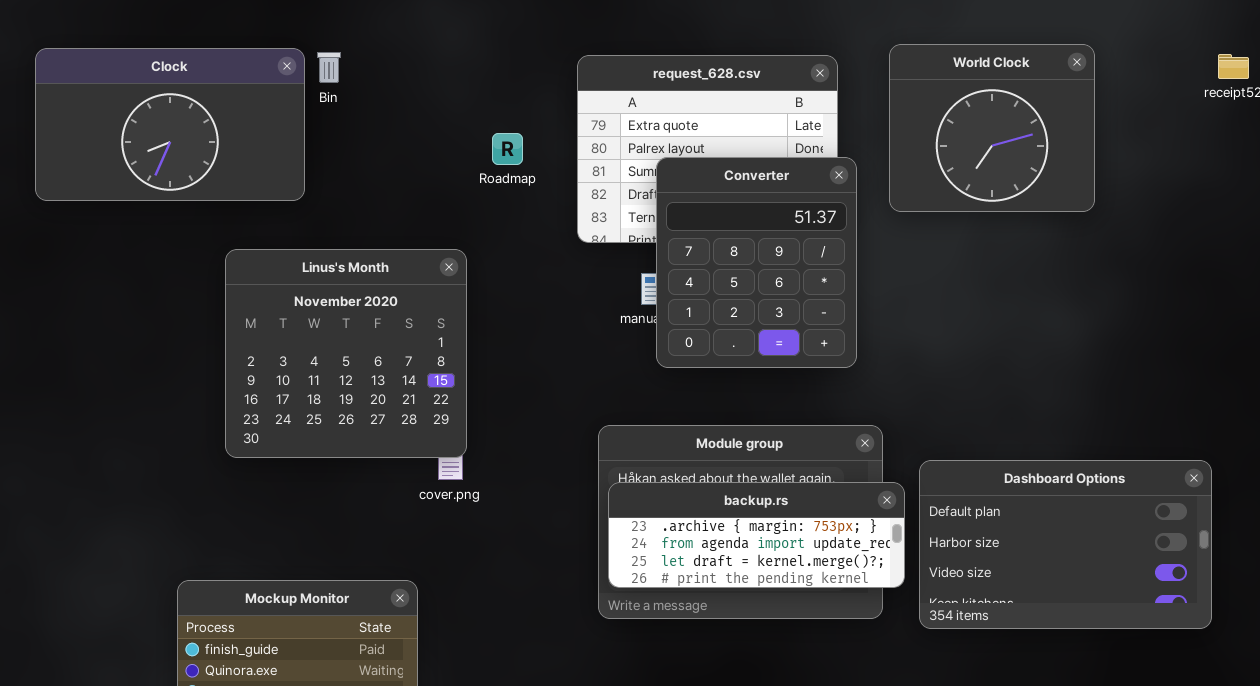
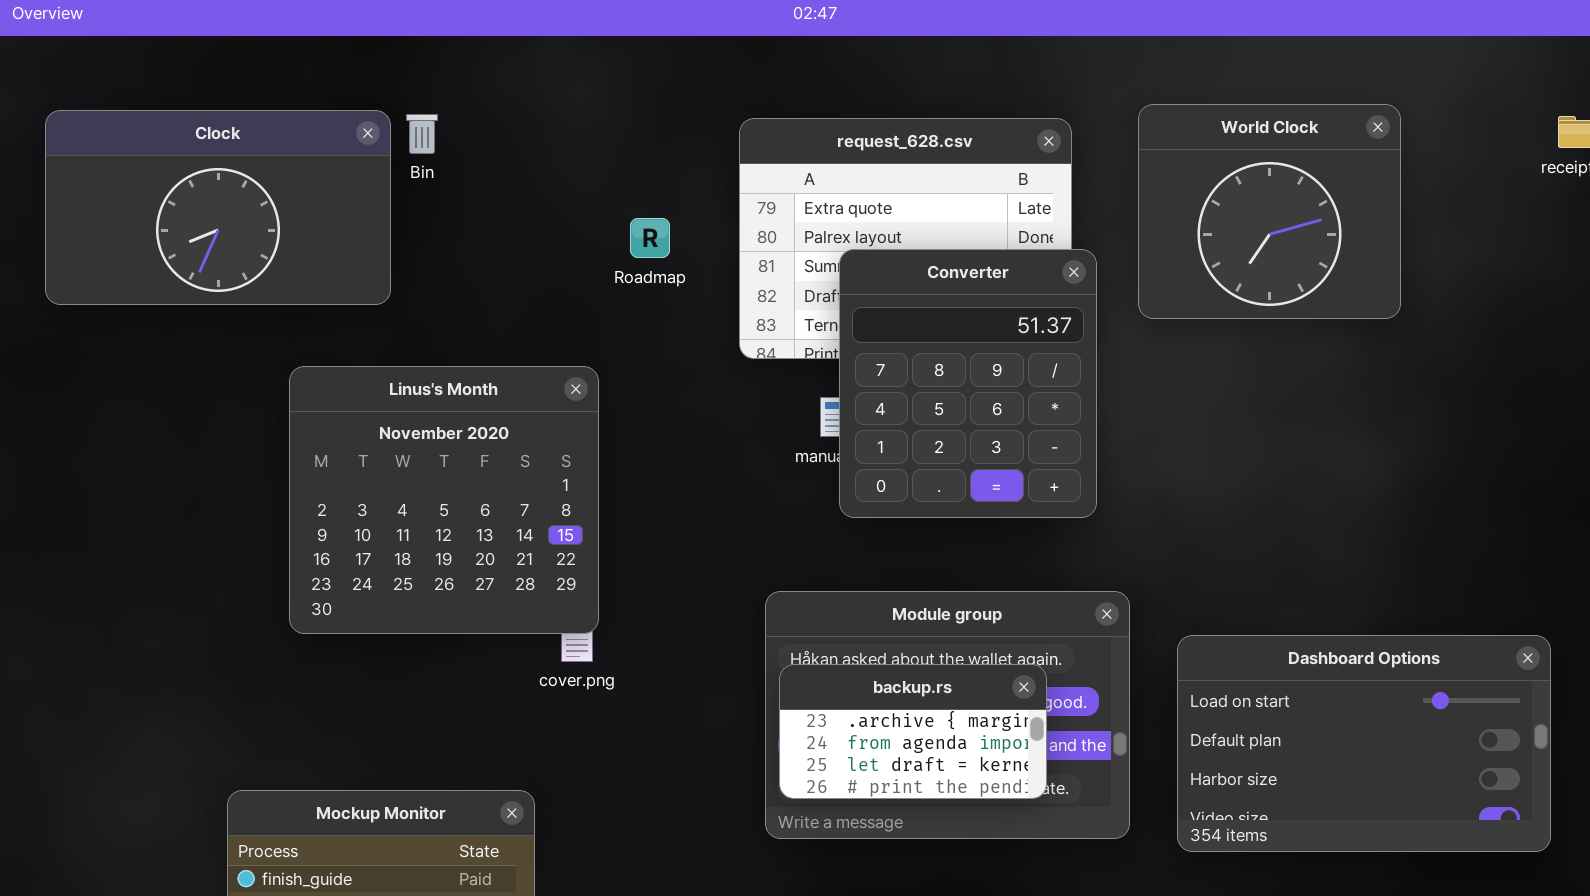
Dashboard Options: [919,460,1212,629] -> [1177,635,1551,852], scrolled up 1 row
backup.rs: [608,482,905,588] -> [779,664,1047,799], resized

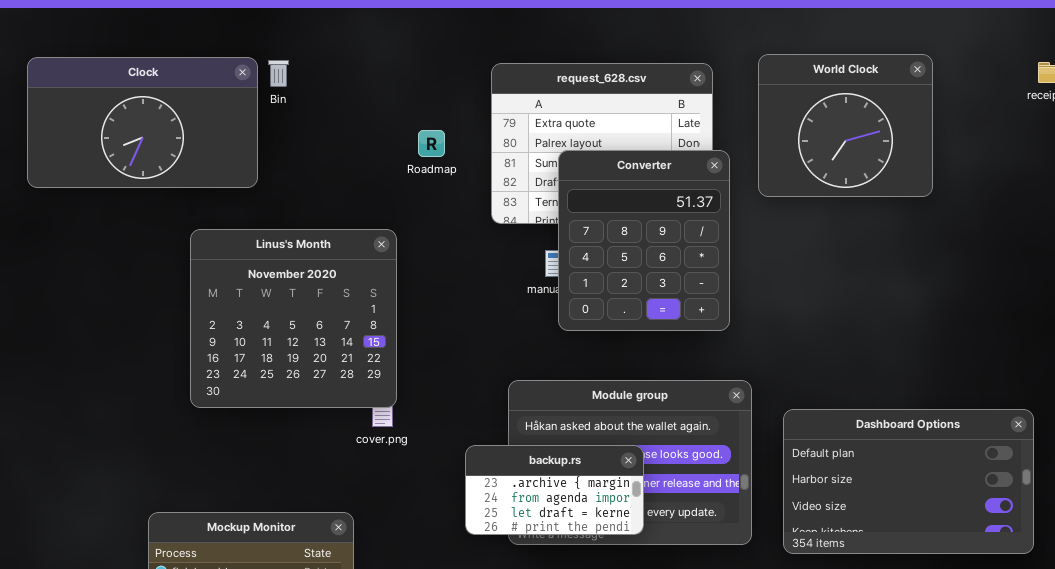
Dashboard Options: [1177,635,1551,852] -> [783,409,1034,554], scrolled down 1 row
backup.rs: [779,664,1047,799] -> [465,445,644,535], moved

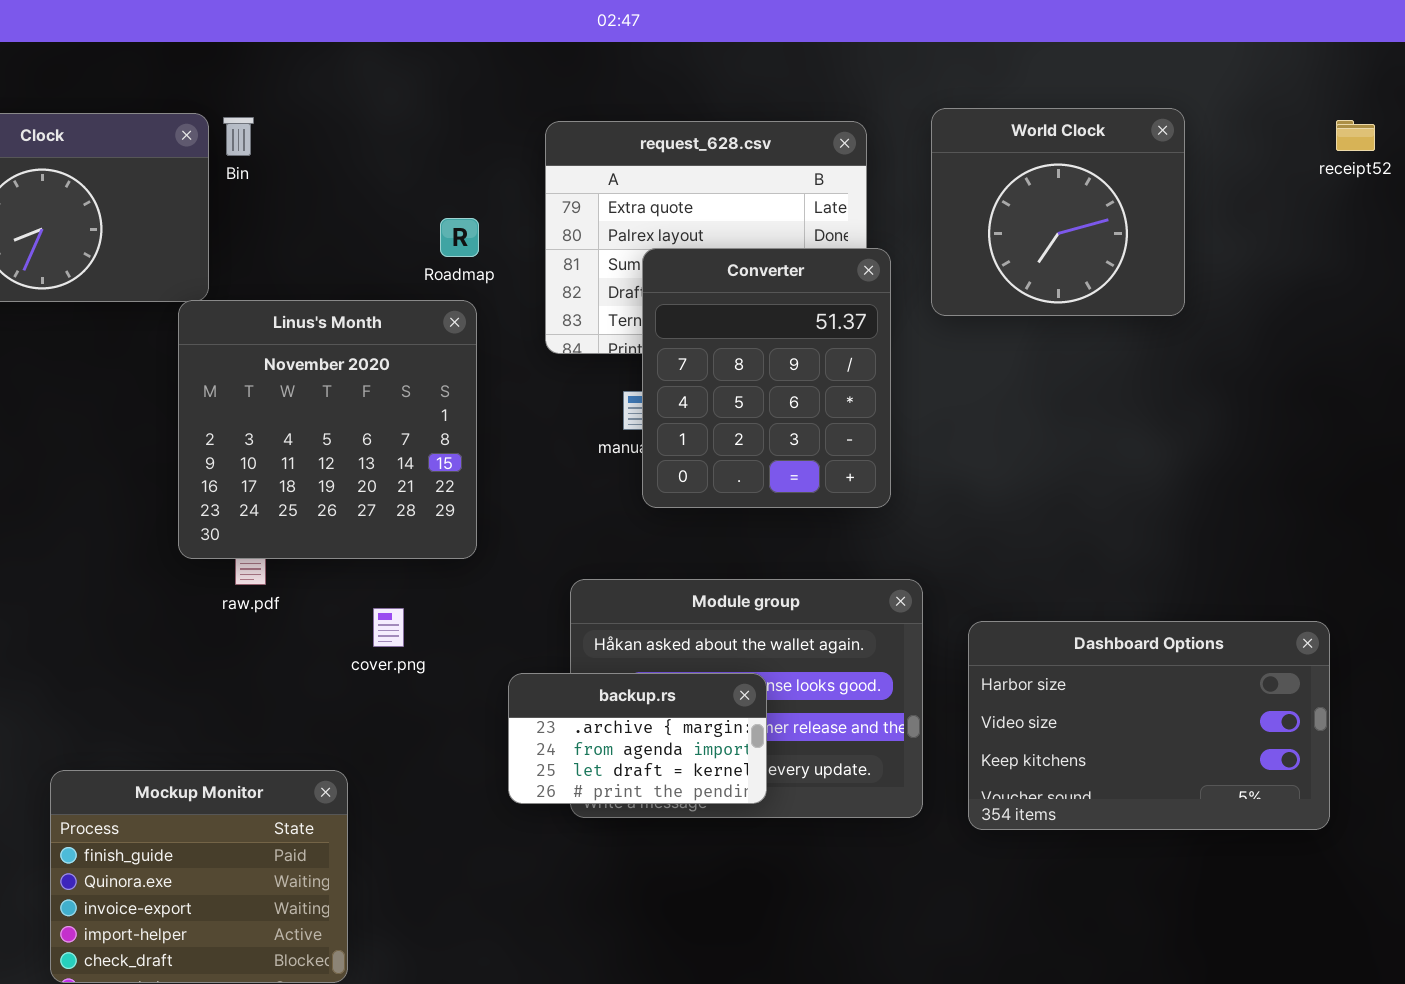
Linus's Month: [190,229,397,408] -> [178,300,477,559], moved
Dashboard Options: [783,409,1034,554] -> [968,621,1330,830], scrolled down 1 row

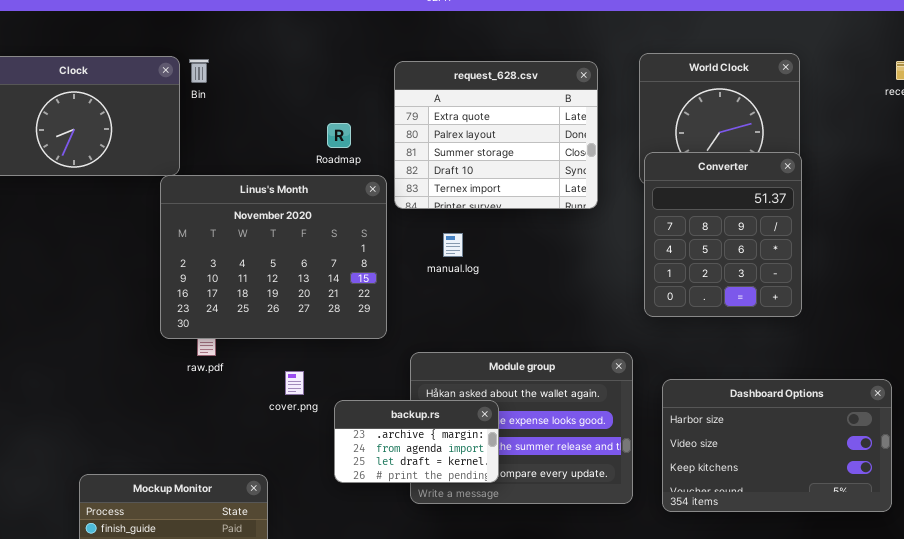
Converter: [642,248,891,508] -> [644,152,802,317], moved
Linus's Month: [178,300,477,559] -> [160,175,387,339], resized
backup.rs: [508,673,767,804] -> [334,400,499,483], moved

